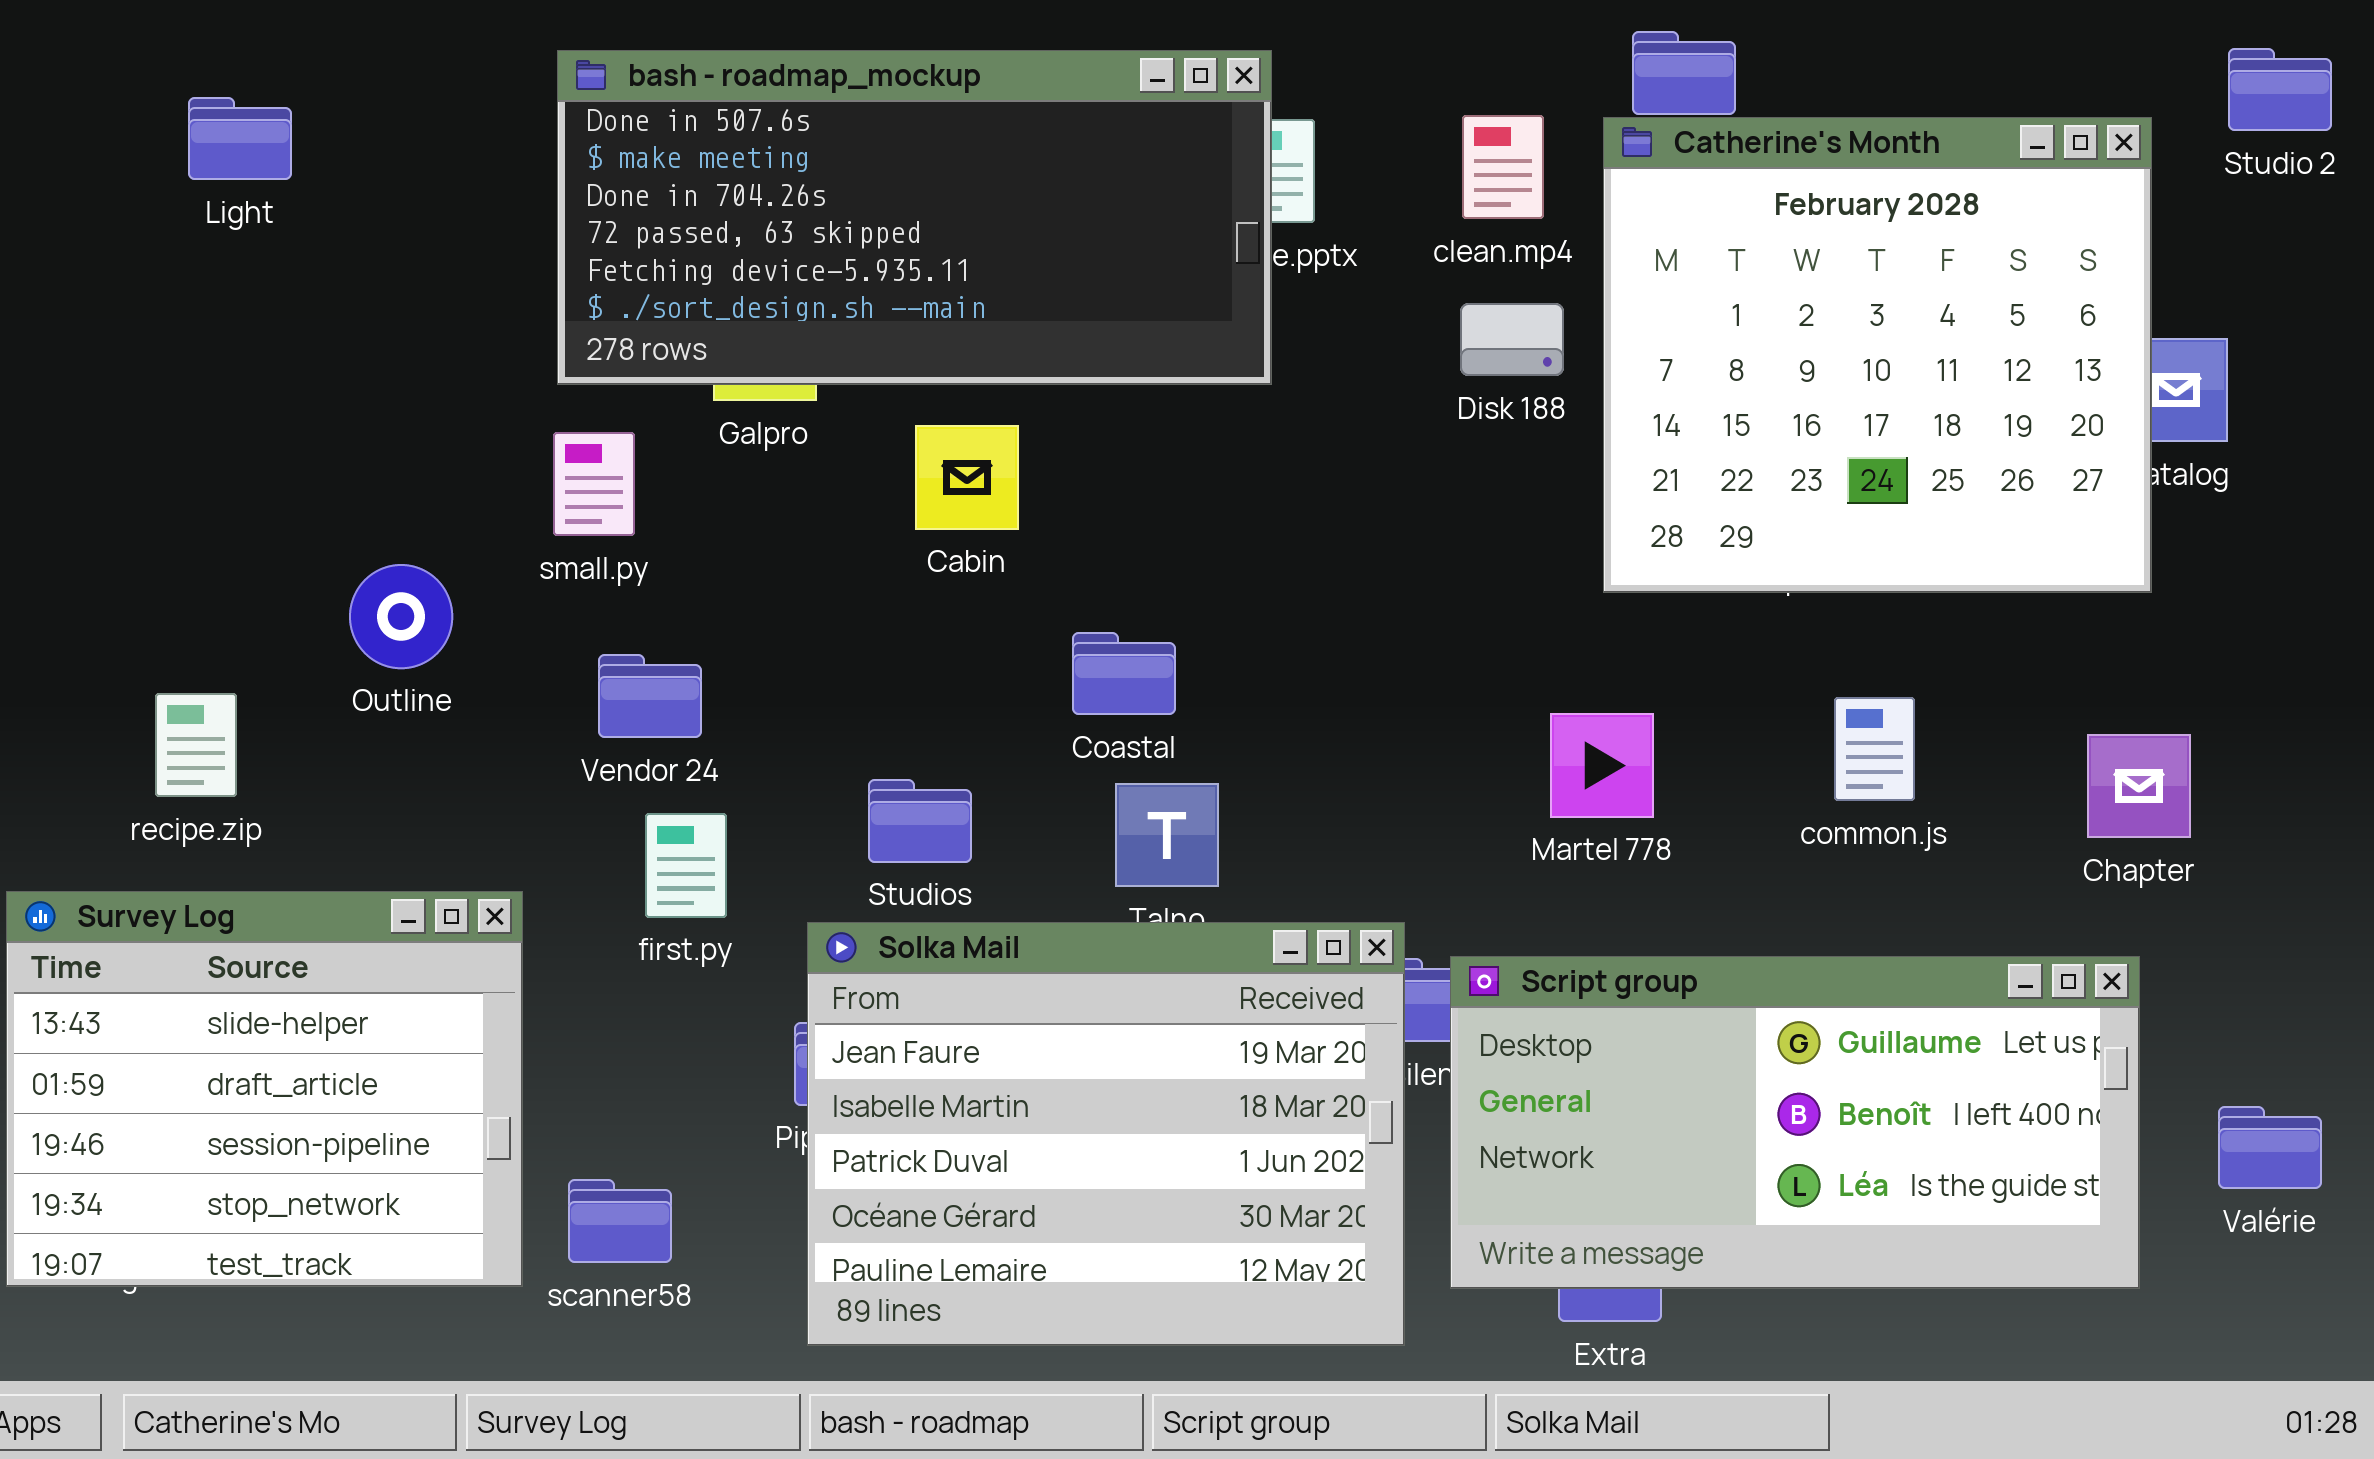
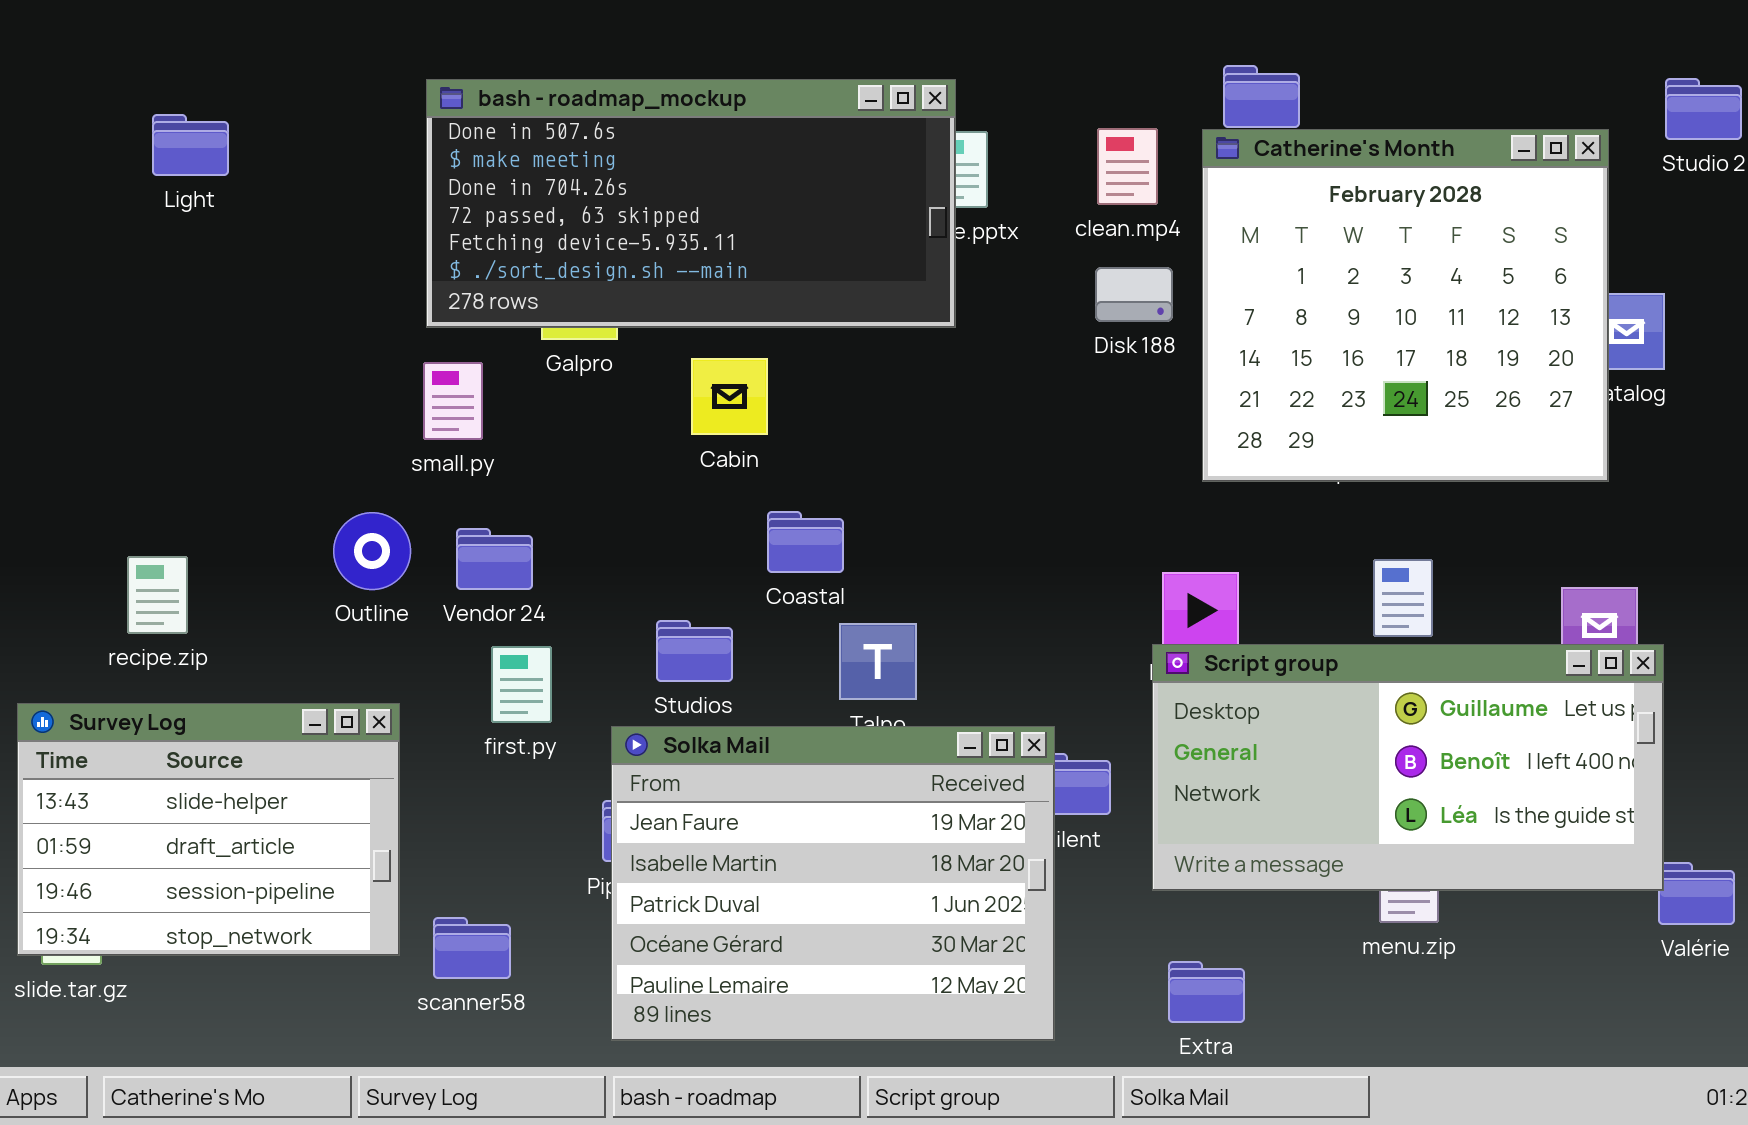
Outline: [349,564,453,669] -> [333,512,411,590], moved
Coastal: [1072,632,1176,715] -> [767,511,844,573], moved
Survey Log: [6,891,523,1287] -> [17,703,400,956], resized
Script group: [1450,956,2140,1289] -> [1152,644,1664,891], moved

